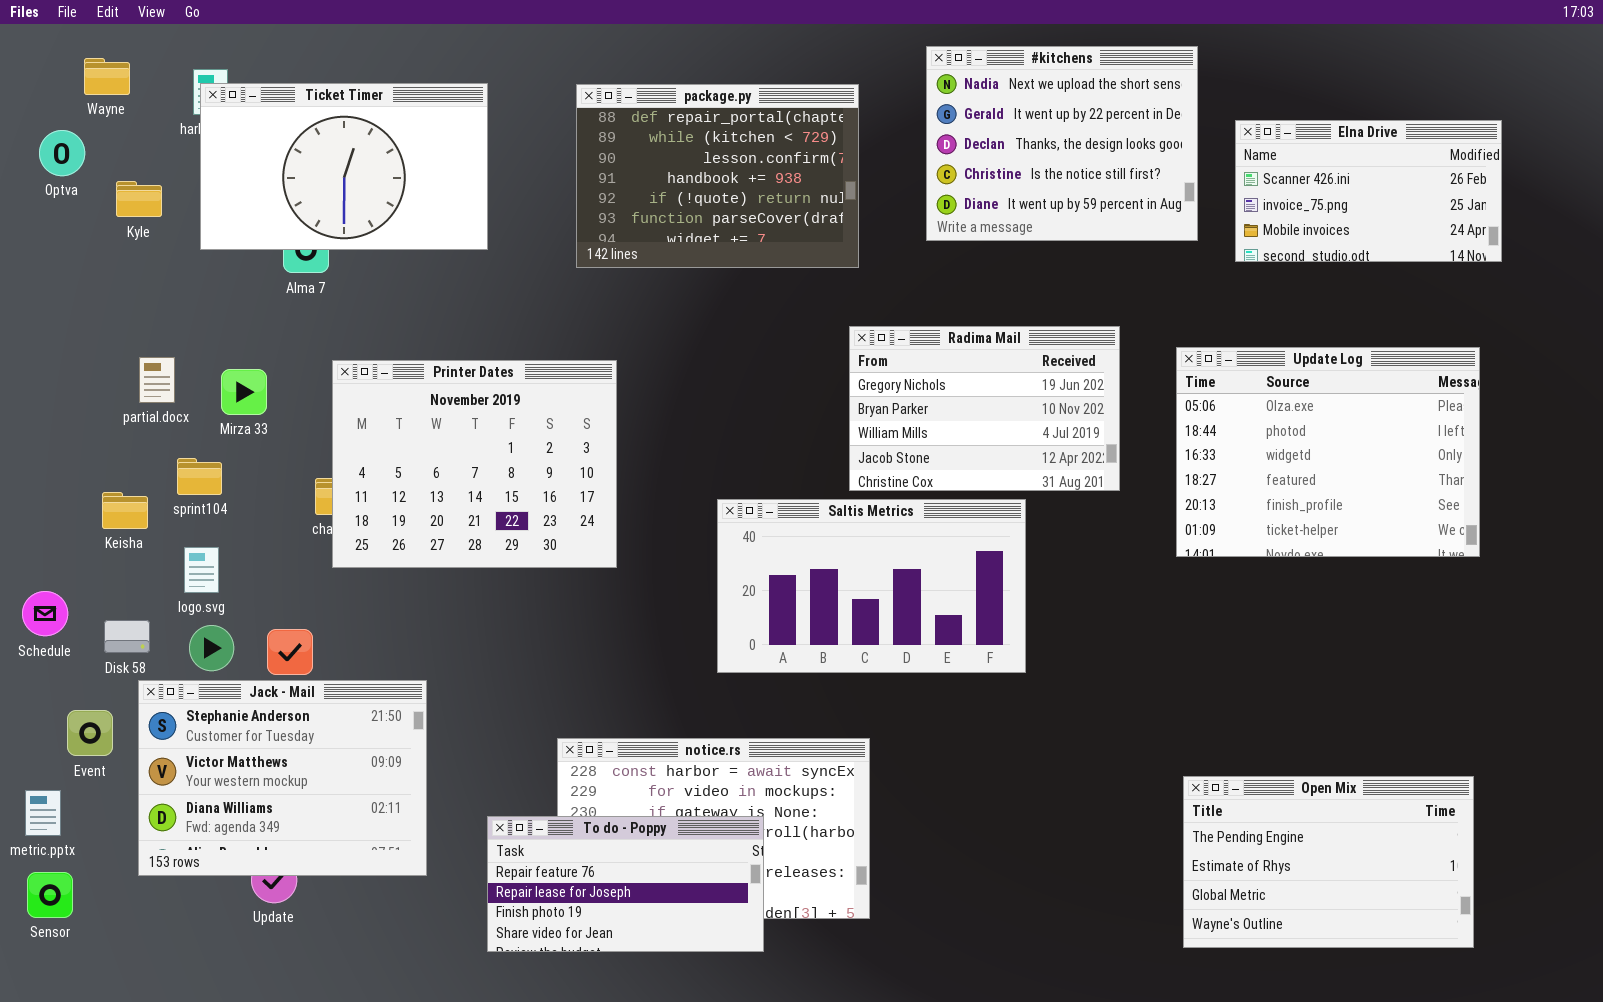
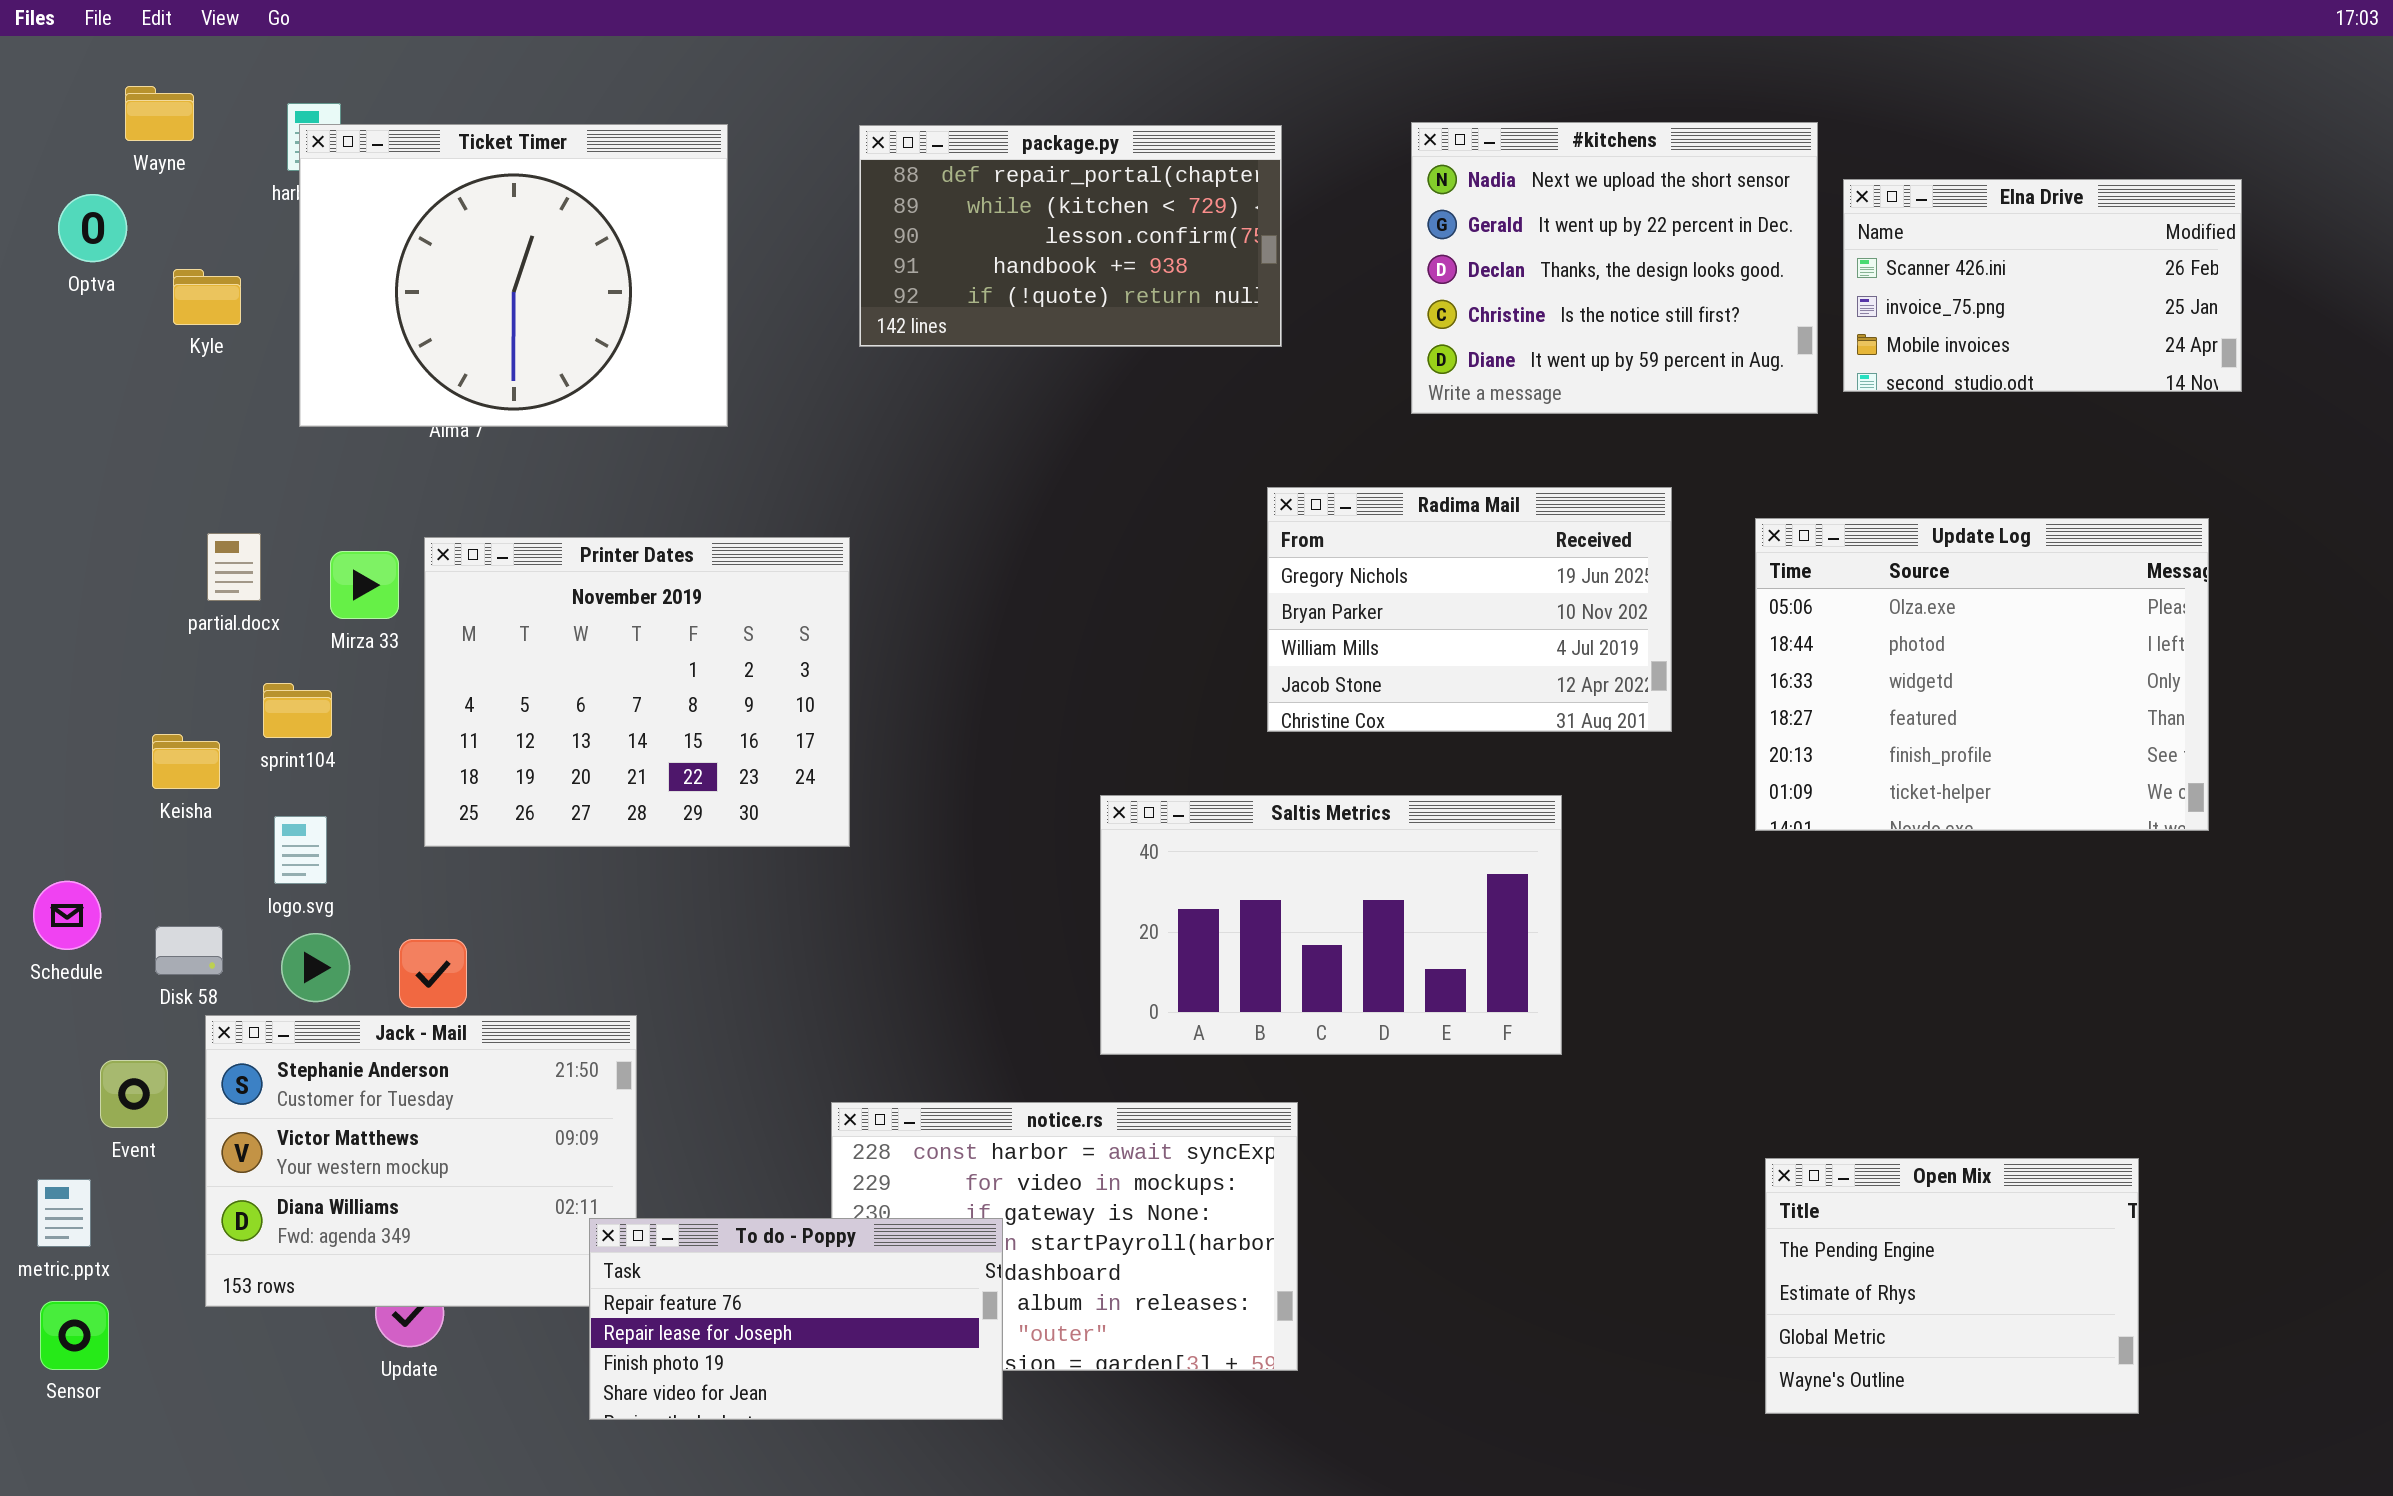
#kitchens: [926,46,1198,241] -> [1411,122,1818,414], moved
Ticket Timer: [200,83,488,250] -> [299,124,728,427], resized
package.py: [576,84,859,268] -> [859,125,1282,347], resized
Printer Dates: [332,360,617,568] -> [424,537,850,847], moved
Saltis Metrics: [717,499,1026,673] -> [1100,795,1562,1055], moved
Open Mix: [1183,776,1474,948] -> [1765,1158,2139,1414], resized
To do - Poppy: [487,816,764,952] -> [589,1218,1003,1420], moved

